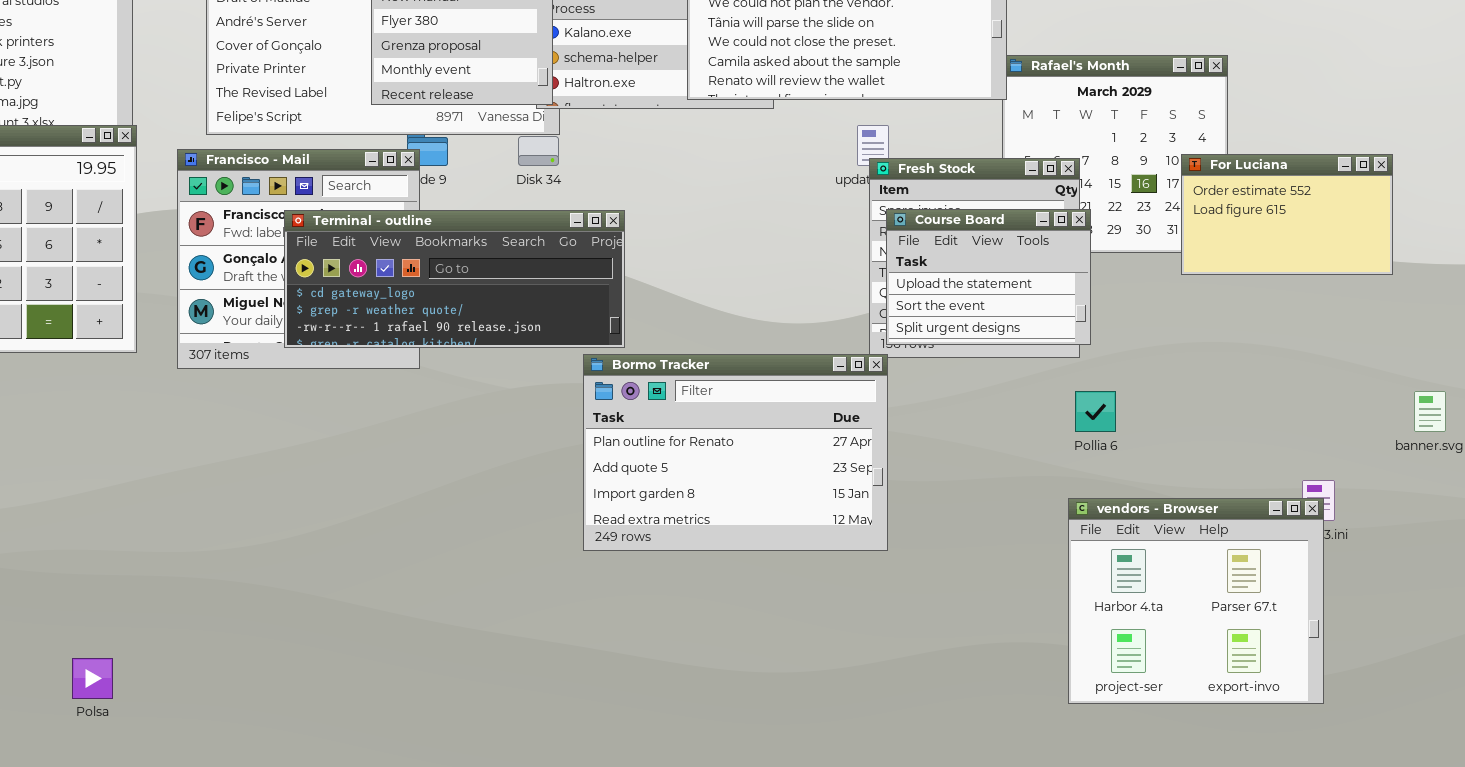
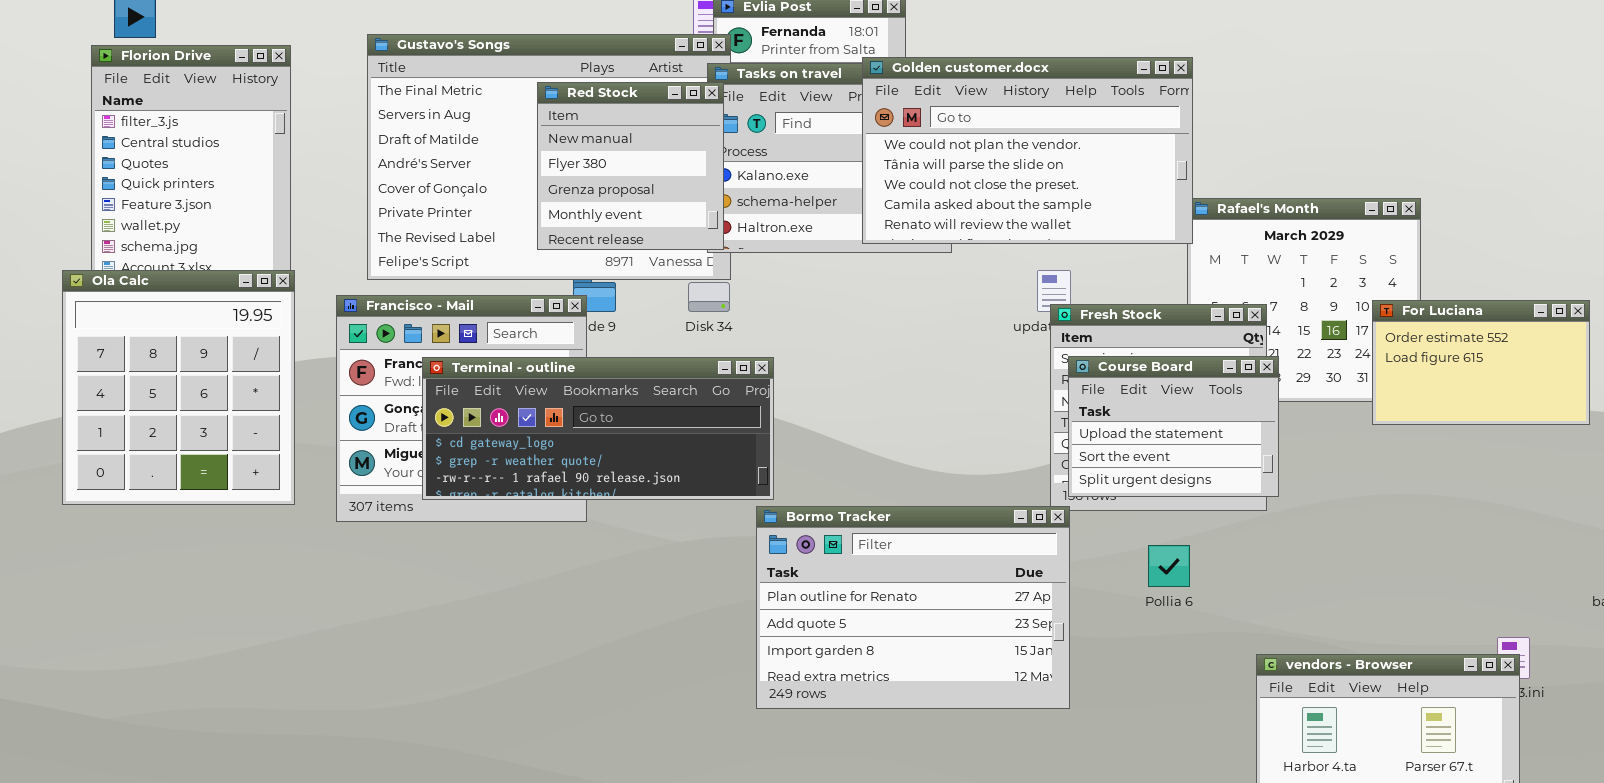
Terminal - outline: [284,210,625,348] -> [422,357,774,500], moved
Pollia 6: [1075,391,1116,432] -> [1148,545,1190,587], moved

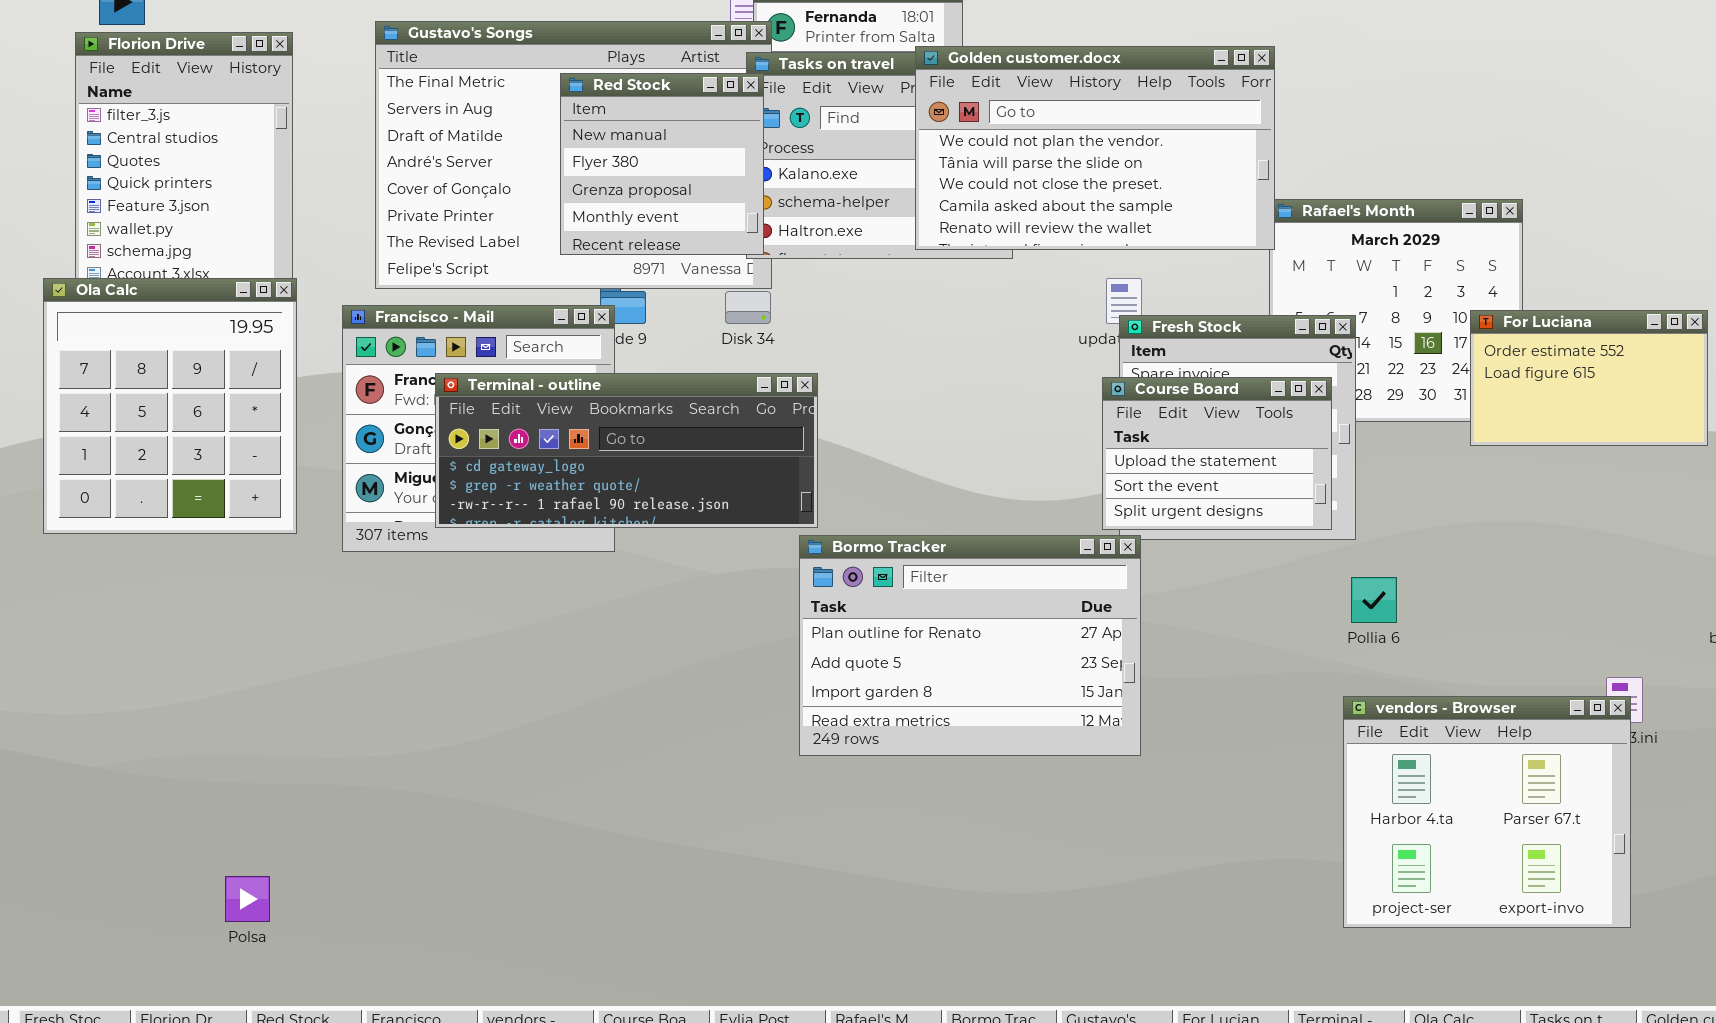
Course Board: [1068,356,1279,497] -> [1102,377,1332,530], moved
Pollia 6: [1148,545,1190,587] -> [1351,577,1397,623], moved

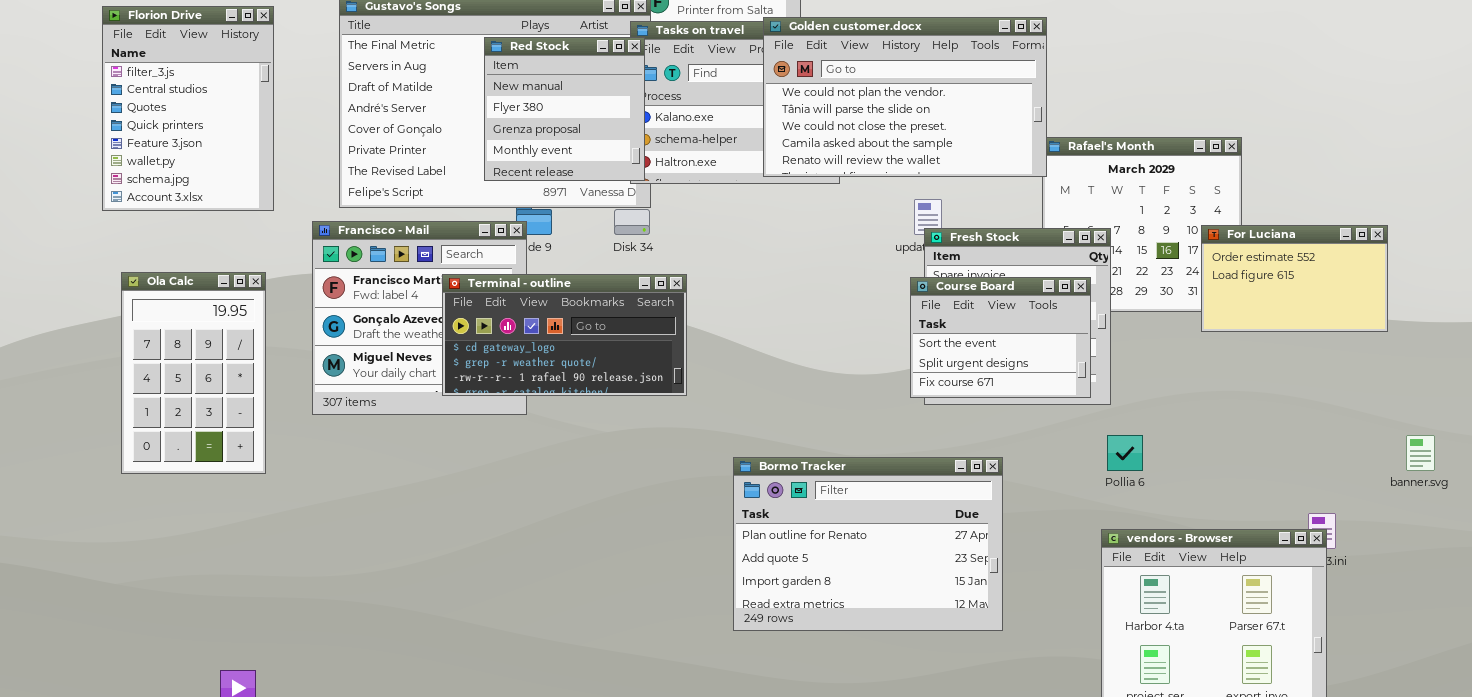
Ola Calc: [43,278,297,534] -> [121,272,266,474], moved, resized
Terminal - outline: [435,373,818,528] -> [442,274,687,396], resized
Course Board: [1102,377,1332,530] -> [910,277,1091,398], scrolled down 1 row
Bormo Tracker: [799,535,1141,756] -> [733,457,1003,631], moved

